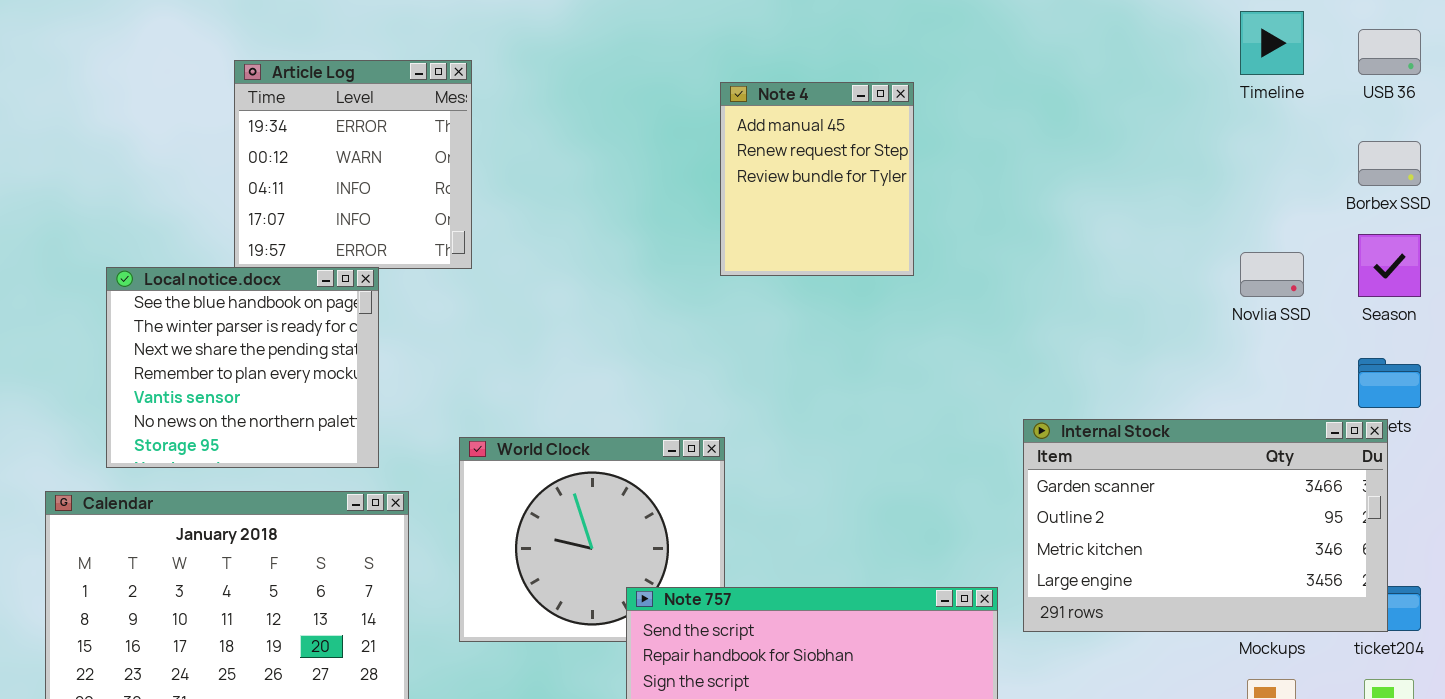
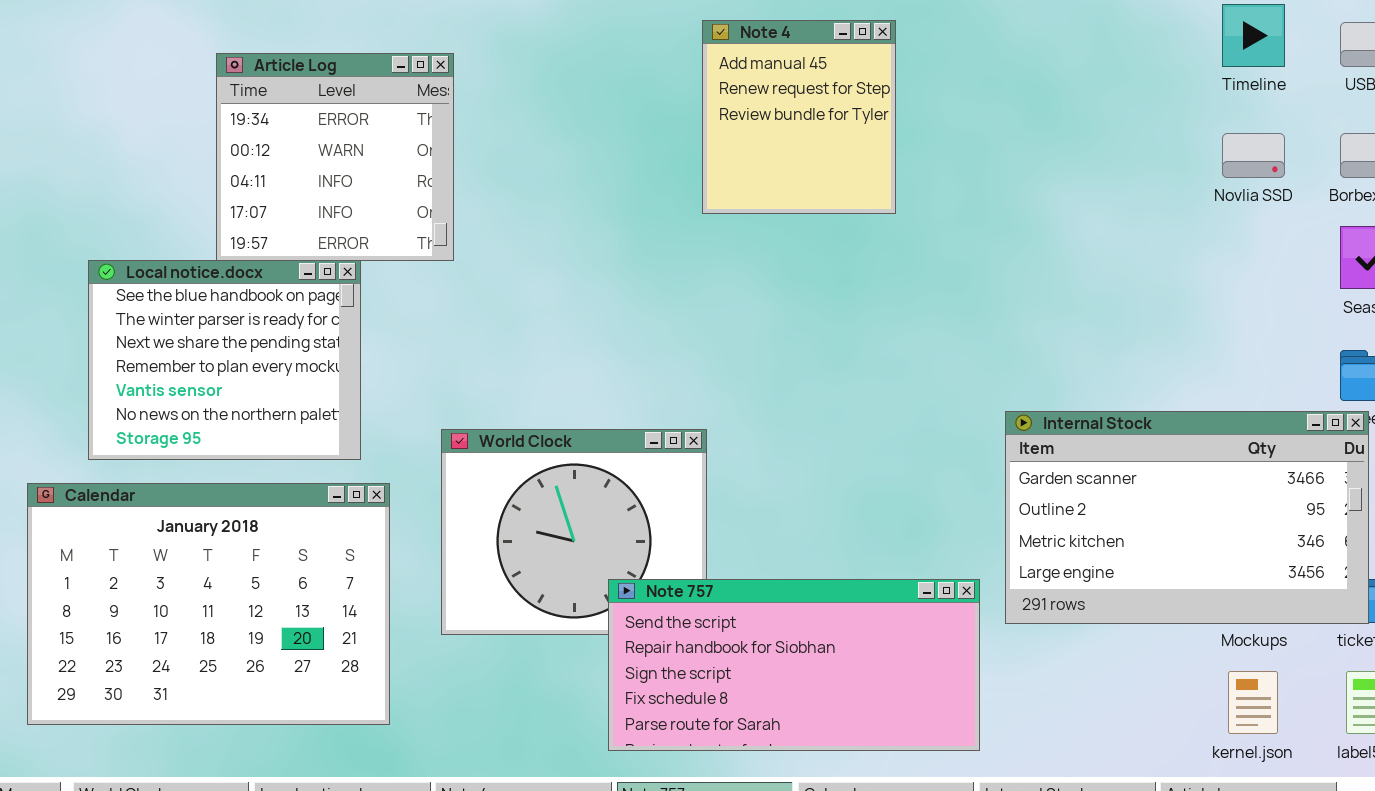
Note 4: [720,82,914,276] -> [702,20,896,214], moved
Novlia SSD: [1240,252,1304,297] -> [1222,133,1285,178], moved

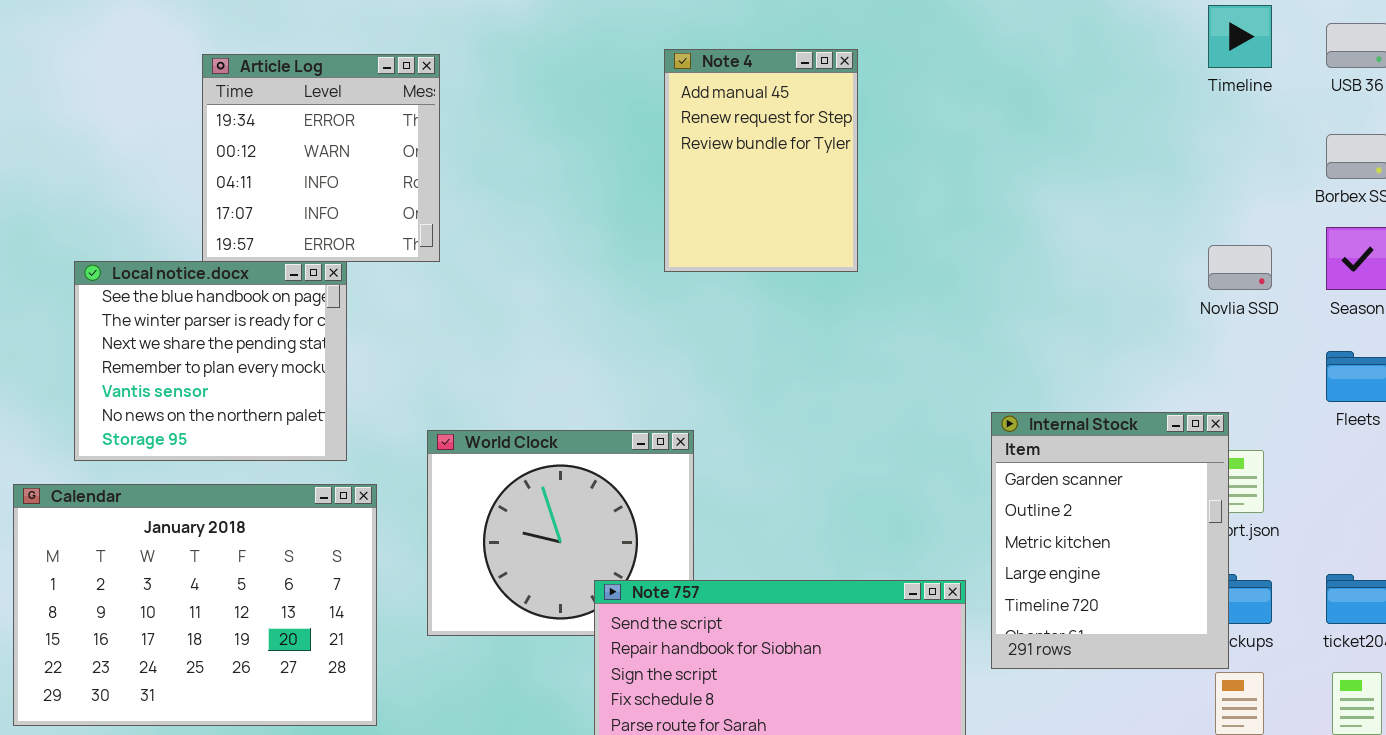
Note 4: [702,20,896,214] -> [664,49,858,272], moved, resized
Novlia SSD: [1222,133,1285,178] -> [1208,245,1272,290], moved
Internal Stock: [1005,411,1369,624] -> [991,412,1229,669], resized

